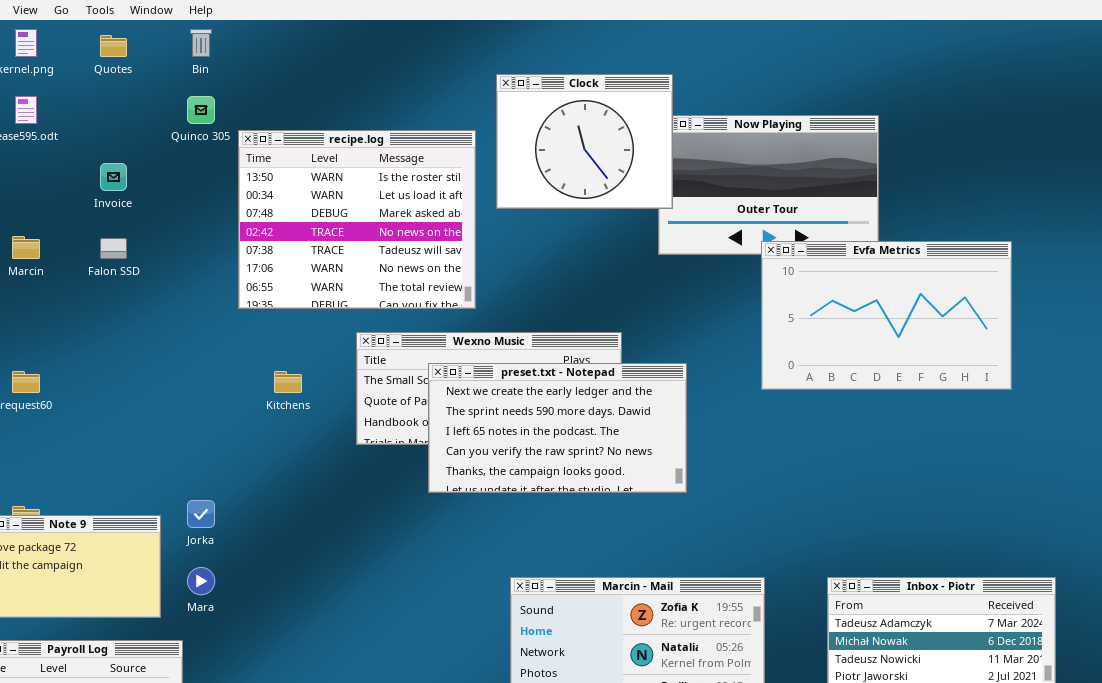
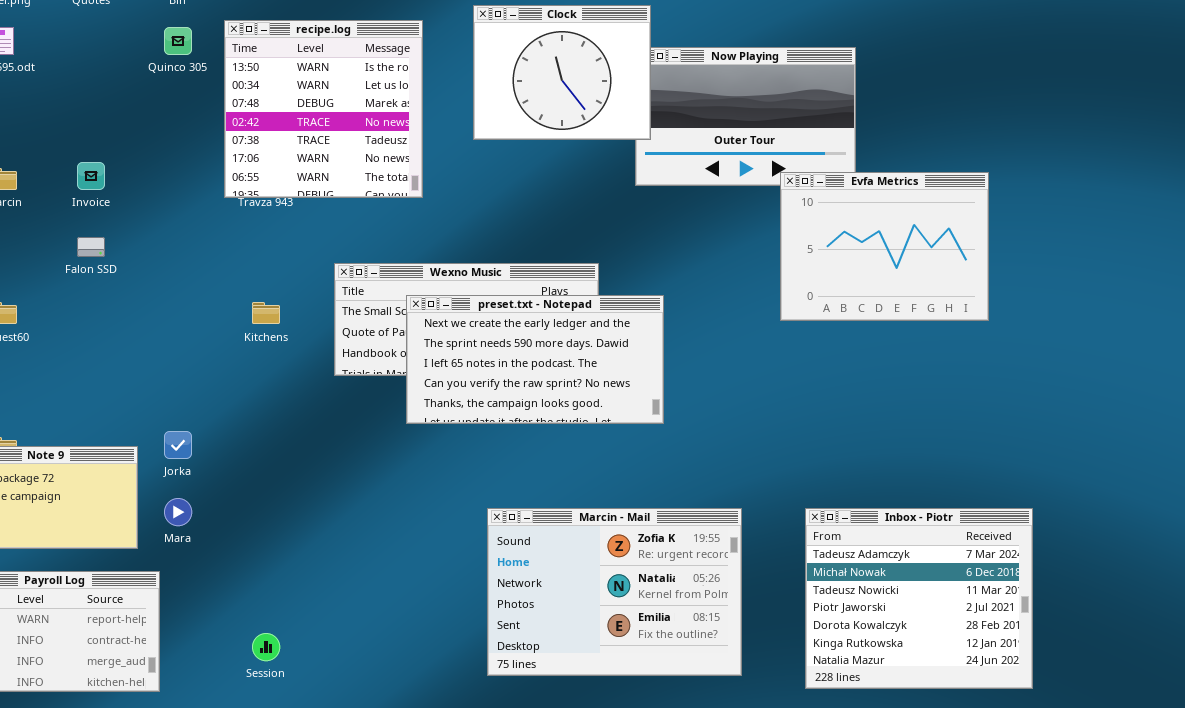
recipe.log: [238,130,476,309] -> [224,20,423,198], moved, resized
Invoice: [100,163,127,191] -> [77,162,105,190], moved
Falon SSD: [100,238,127,259] -> [77,237,105,257], moved
Evfa Metrics: [761,241,1012,390] -> [780,172,989,321], resized

